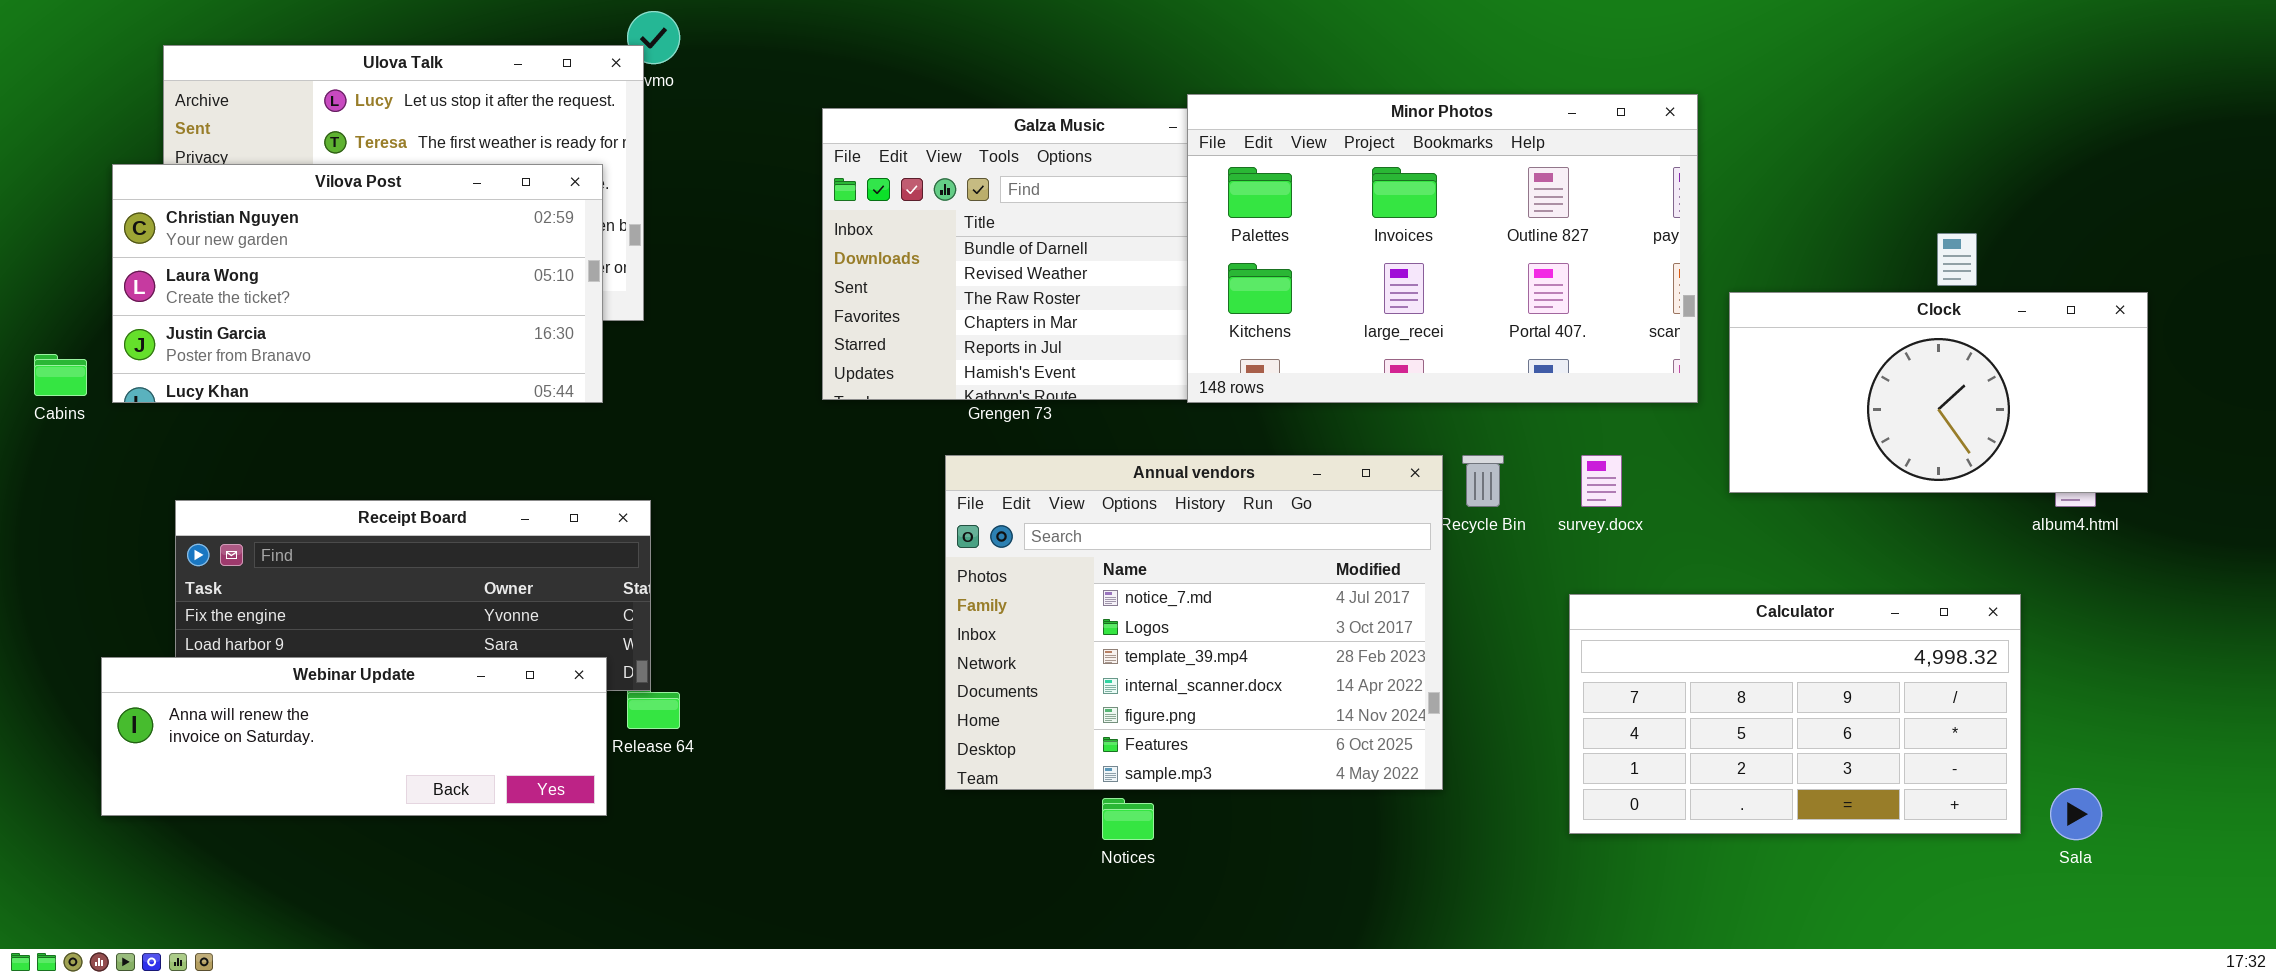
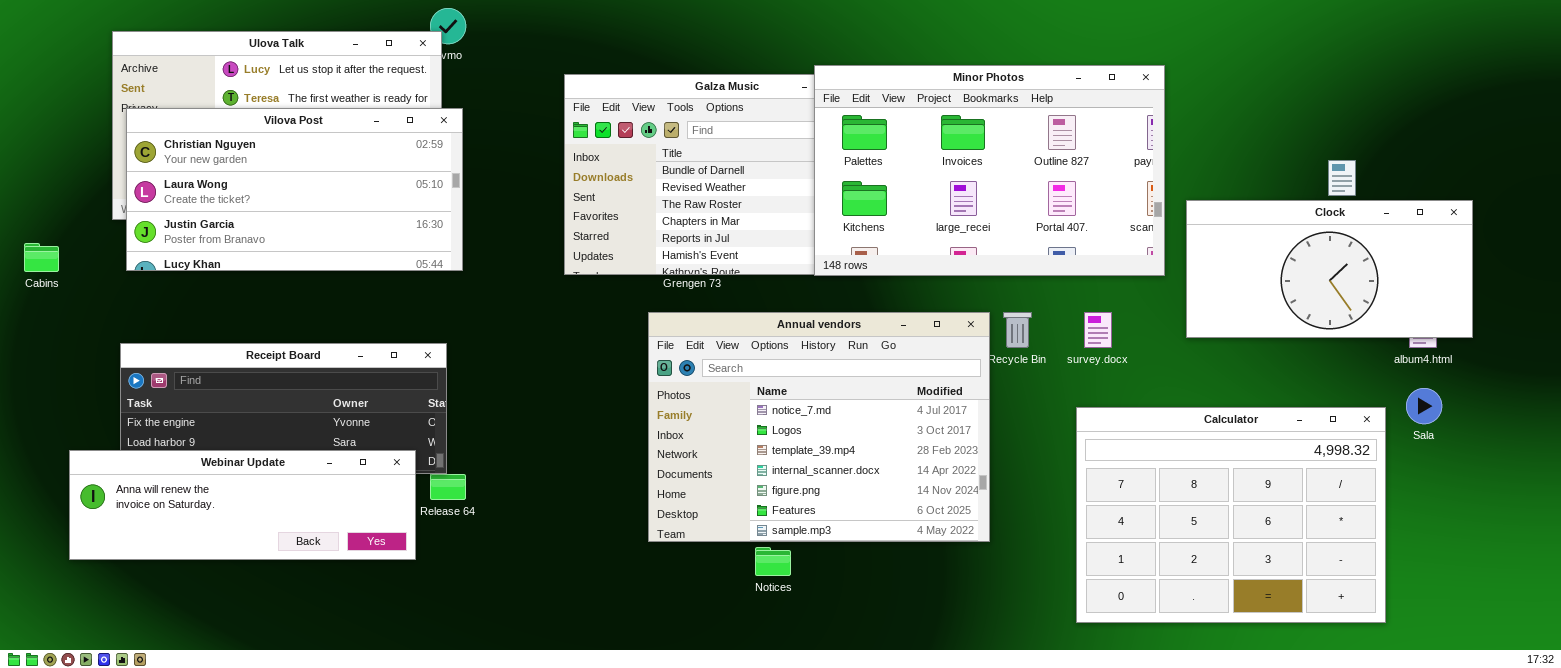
Vilova Post: [112,164,603,403] -> [126,108,463,271], moved
Calculator: [1569,594,2021,834] -> [1076,407,1386,623], resized
Sala: [2050,788,2102,840] -> [1406,388,1442,424], moved

